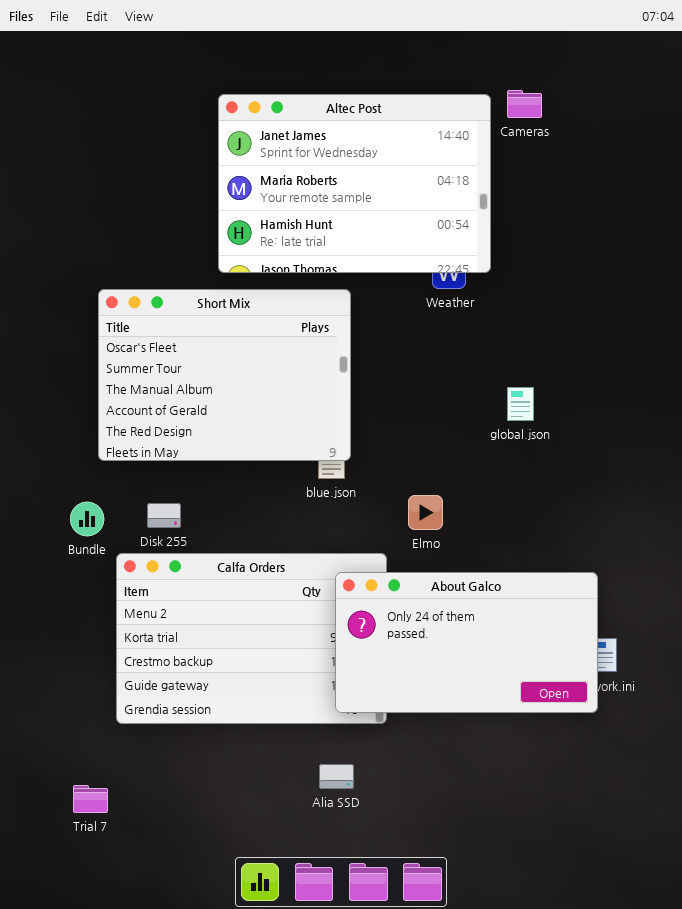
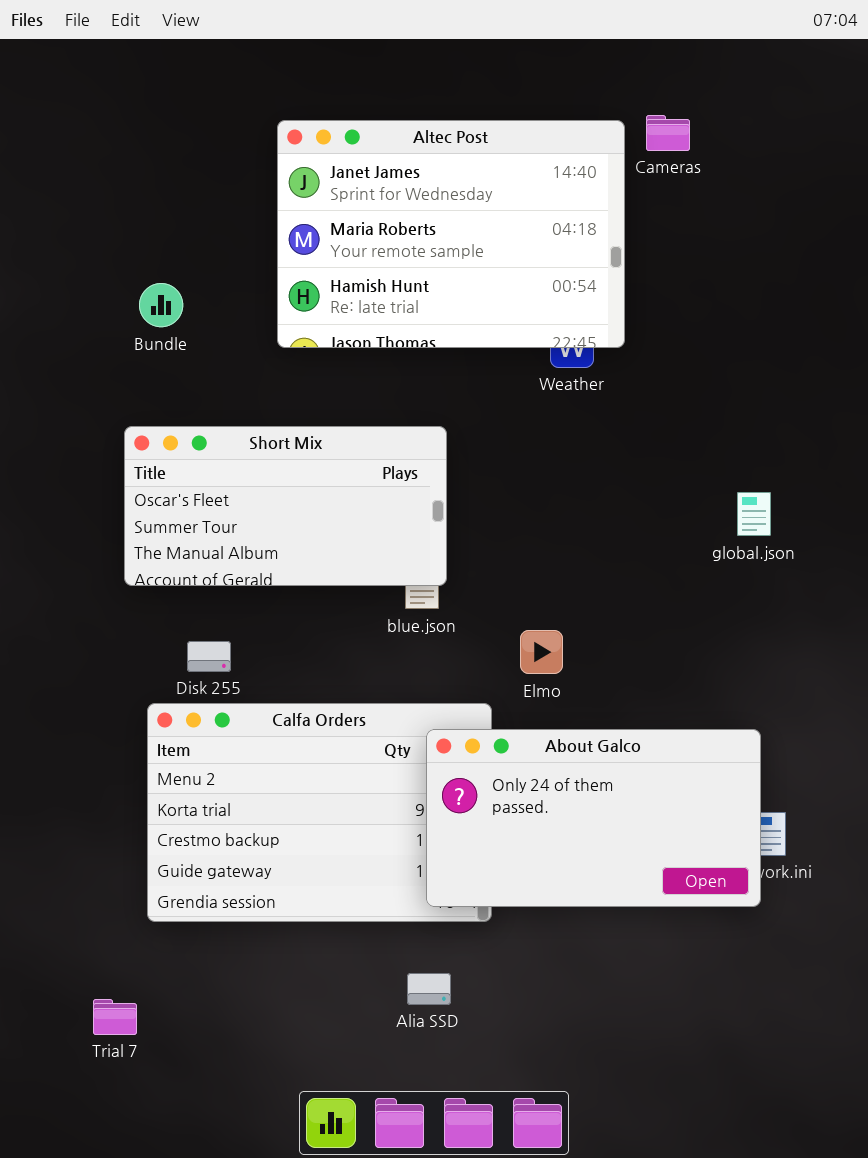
Short Mix: [98,289,351,461] -> [124,426,447,586], resized
global.json: [507,387,534,421] -> [737,492,771,536], moved
Bundle: [70,502,104,536] -> [139,283,183,327], moved

